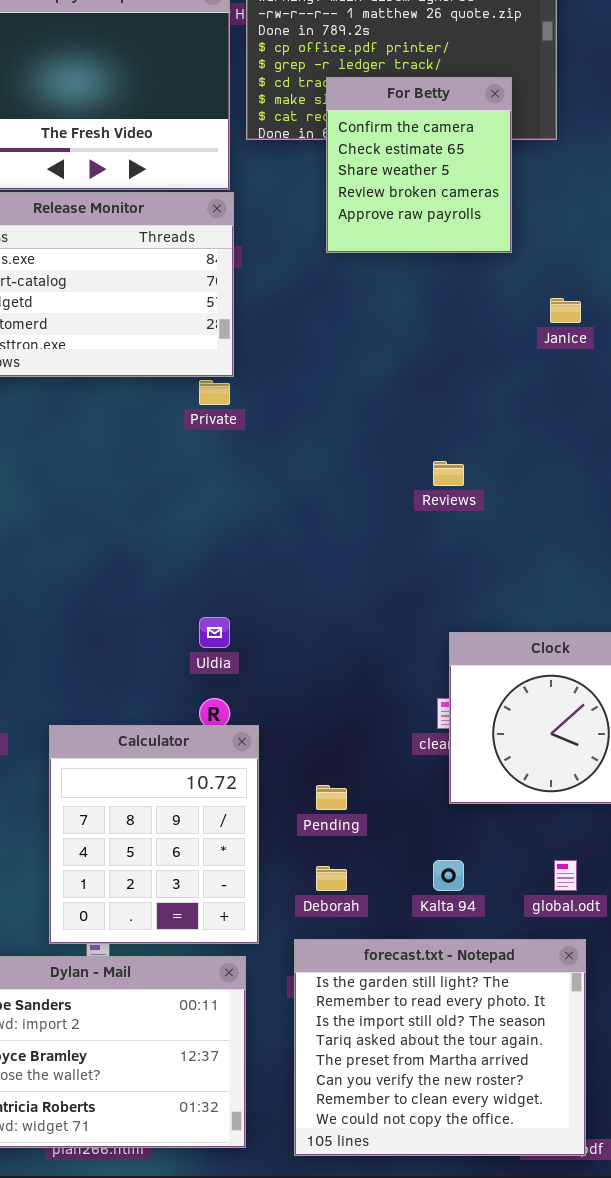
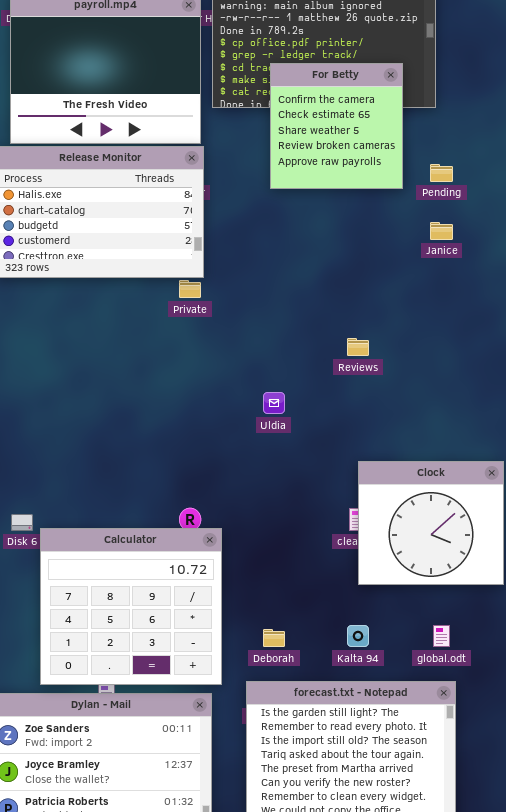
Uldia: [199,617,230,648] -> [263,392,285,414], moved
Calculator: [49,725,259,944] -> [40,528,222,685], resized
Pending: [316,785,347,810] -> [430,164,453,182], moved

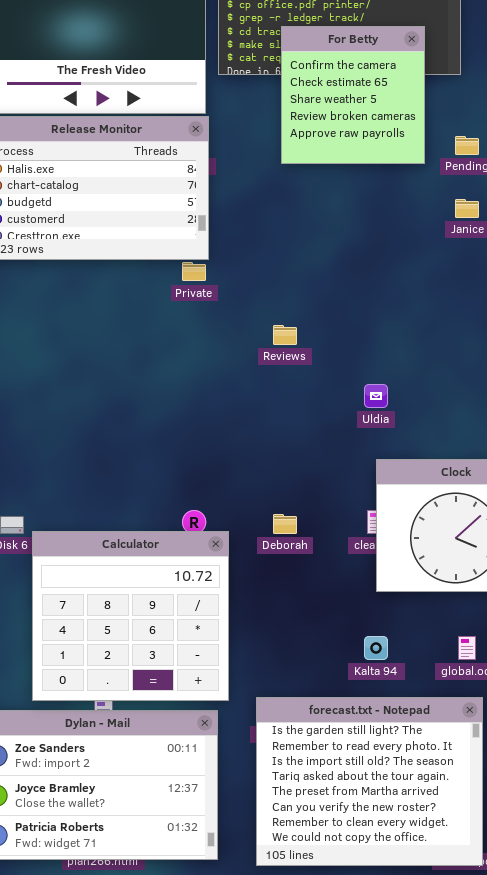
Reviews: [347,338,369,356] -> [273,325,297,345], moved
Uldia: [263,392,285,414] -> [364,384,388,408], moved
Deborah: [263,629,285,647] -> [273,514,297,534], moved

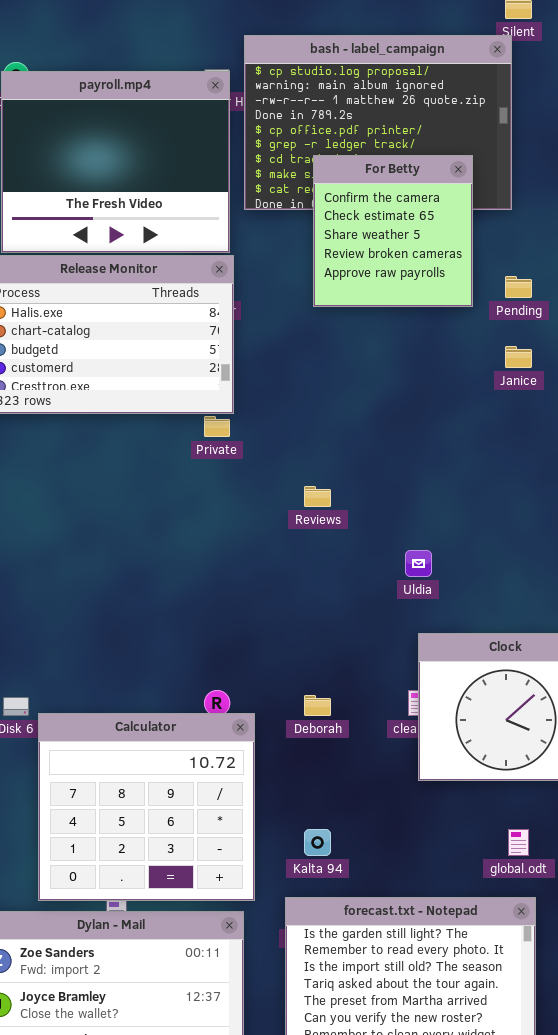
Kalta 94: [364,636,388,660] -> [304,829,331,856], moved

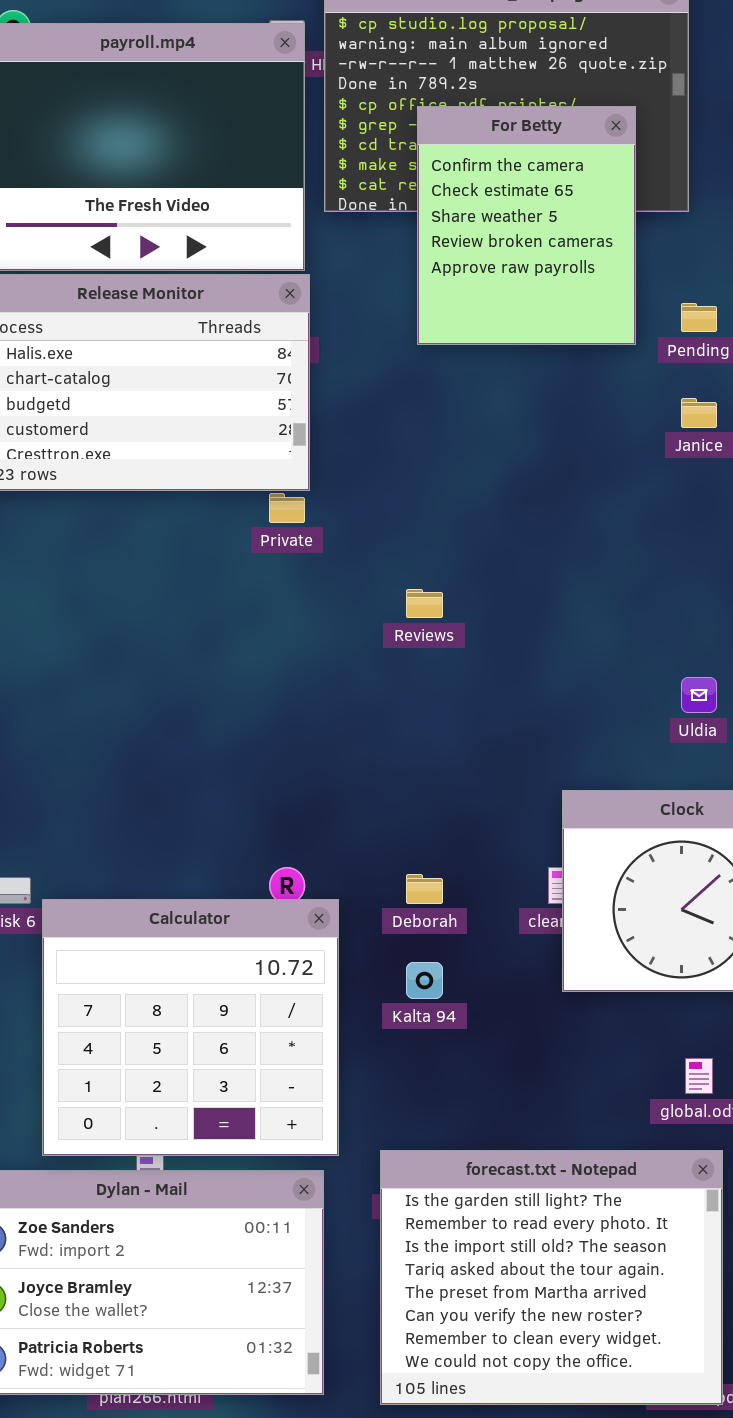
For Betty: [313,155,473,307] -> [417,106,636,345], resized
Uldia: [405,550,432,577] -> [681,677,717,713], moved
Kalta 94: [304,829,331,856] -> [406,962,443,999], moved

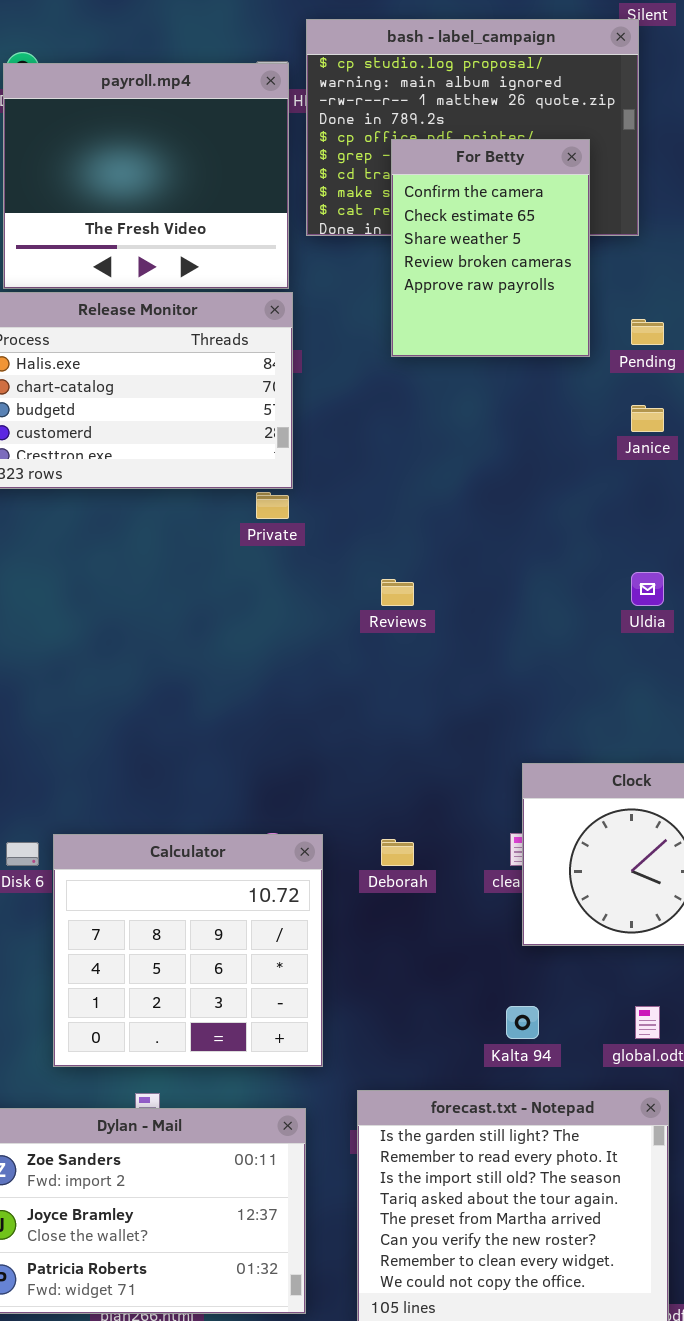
Uldia: [681,677,717,713] -> [631,572,664,606], moved
Calculator: [42,899,339,1156] -> [53,834,323,1067], moved
Kalta 94: [406,962,443,999] -> [506,1006,539,1039], moved

